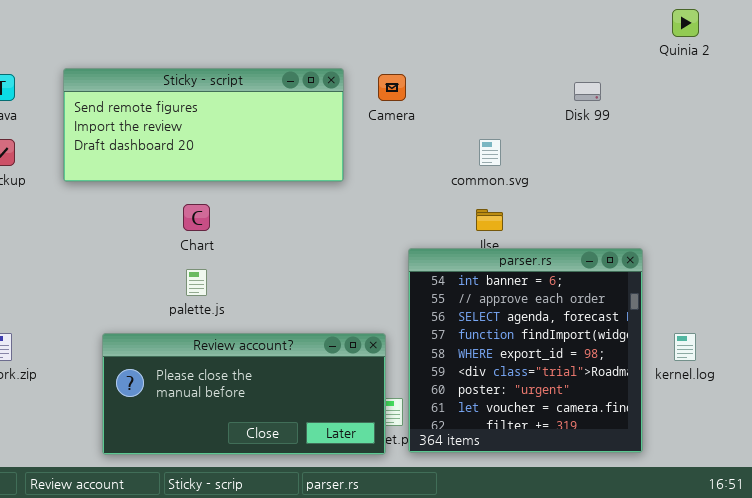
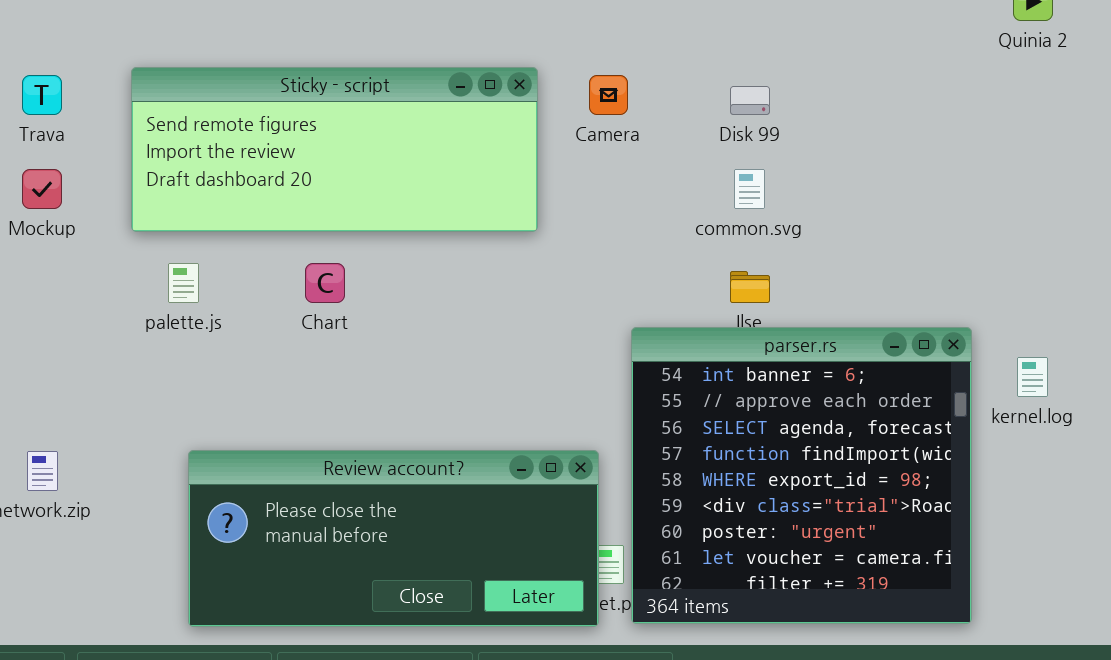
Disk 99: [574,82,601,101] -> [730,86,770,115], moved
palette.js: [186,269,207,296] -> [168,263,199,303], moved
kernel.log: [674,333,696,361] -> [1017,357,1048,397], moved

